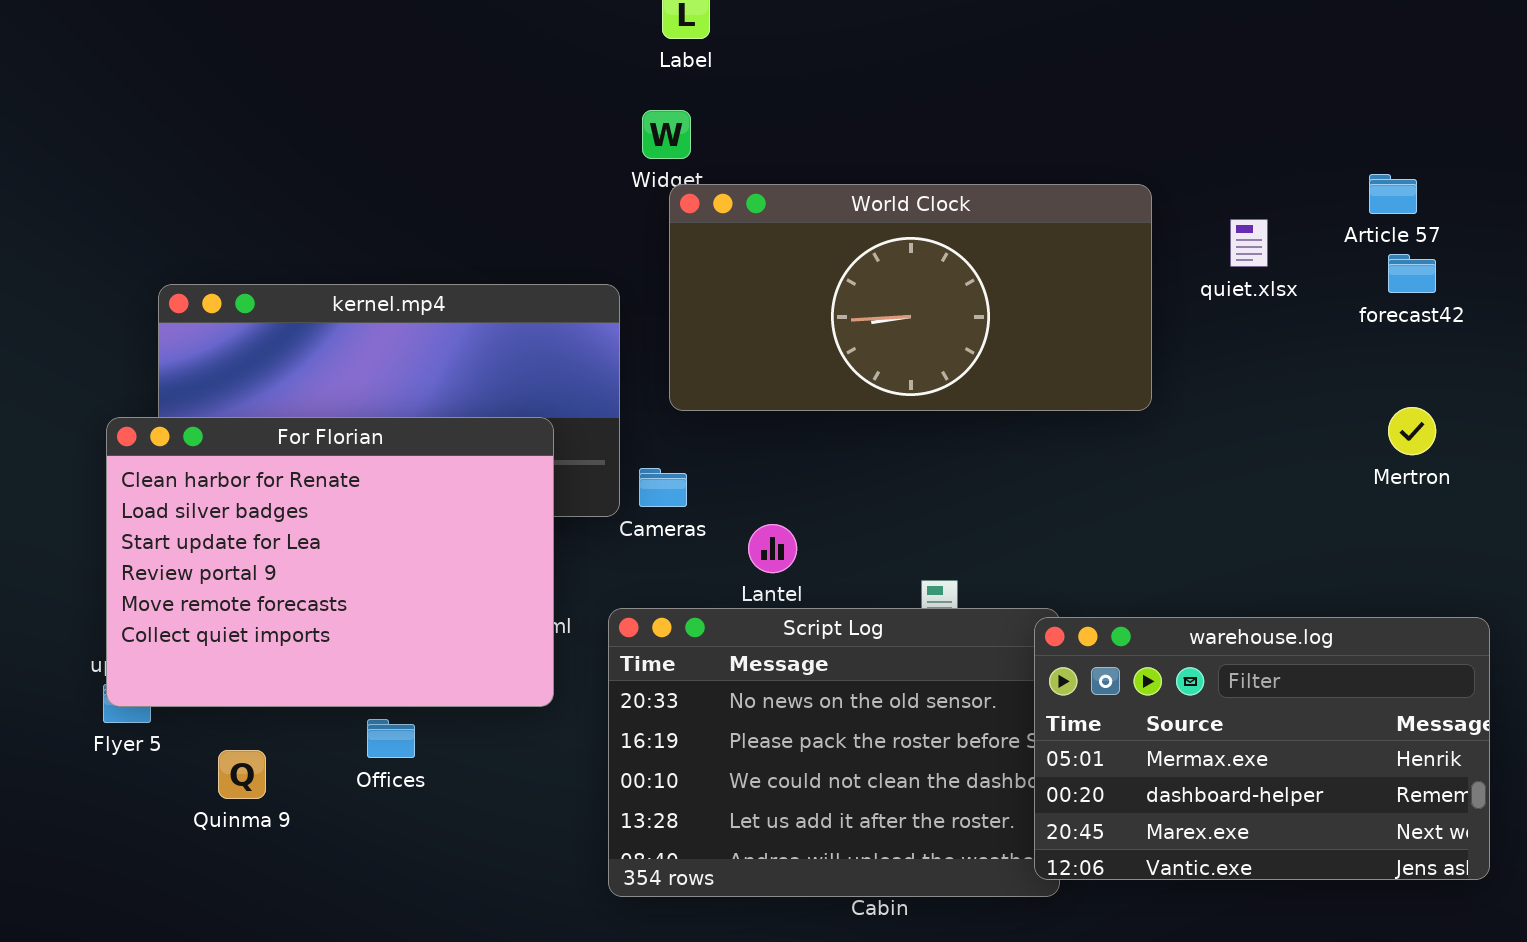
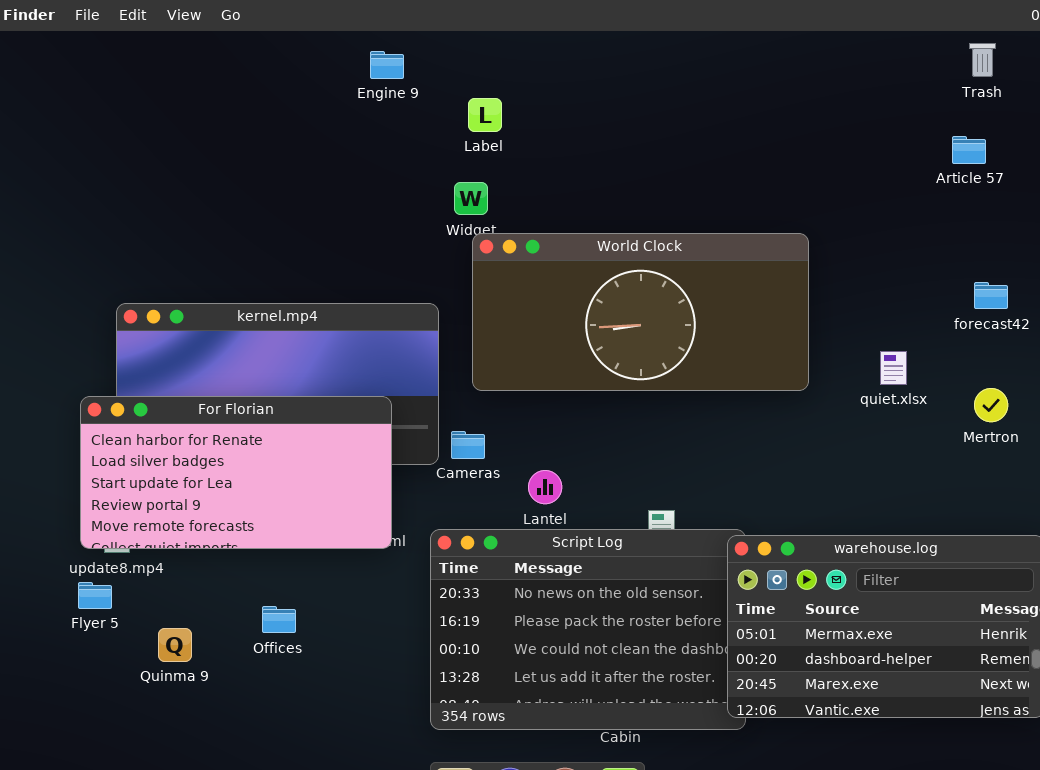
Article 57: [1369,174,1417,214] -> [952,136,986,164], moved
quiet.xlsx: [1230,219,1268,267] -> [880,351,907,385], moved
For Florian: [106,417,554,707] -> [80,396,392,549], resized

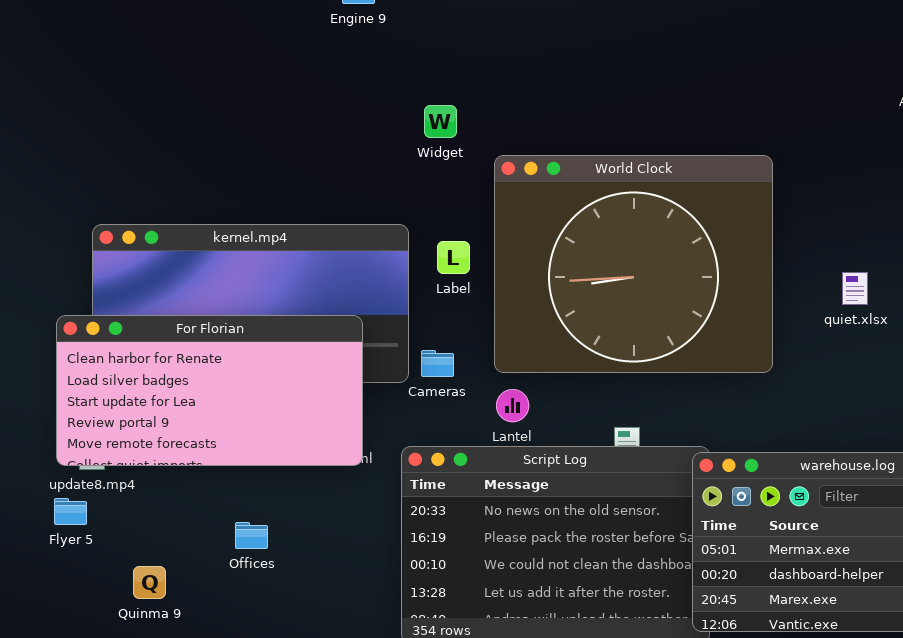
Label: [468,98,502,132] -> [437,241,470,274], moved
World Clock: [472,233,809,391] -> [494,155,773,373], resized
Quinma 9: [158,628,192,662] -> [133,566,166,599], moved

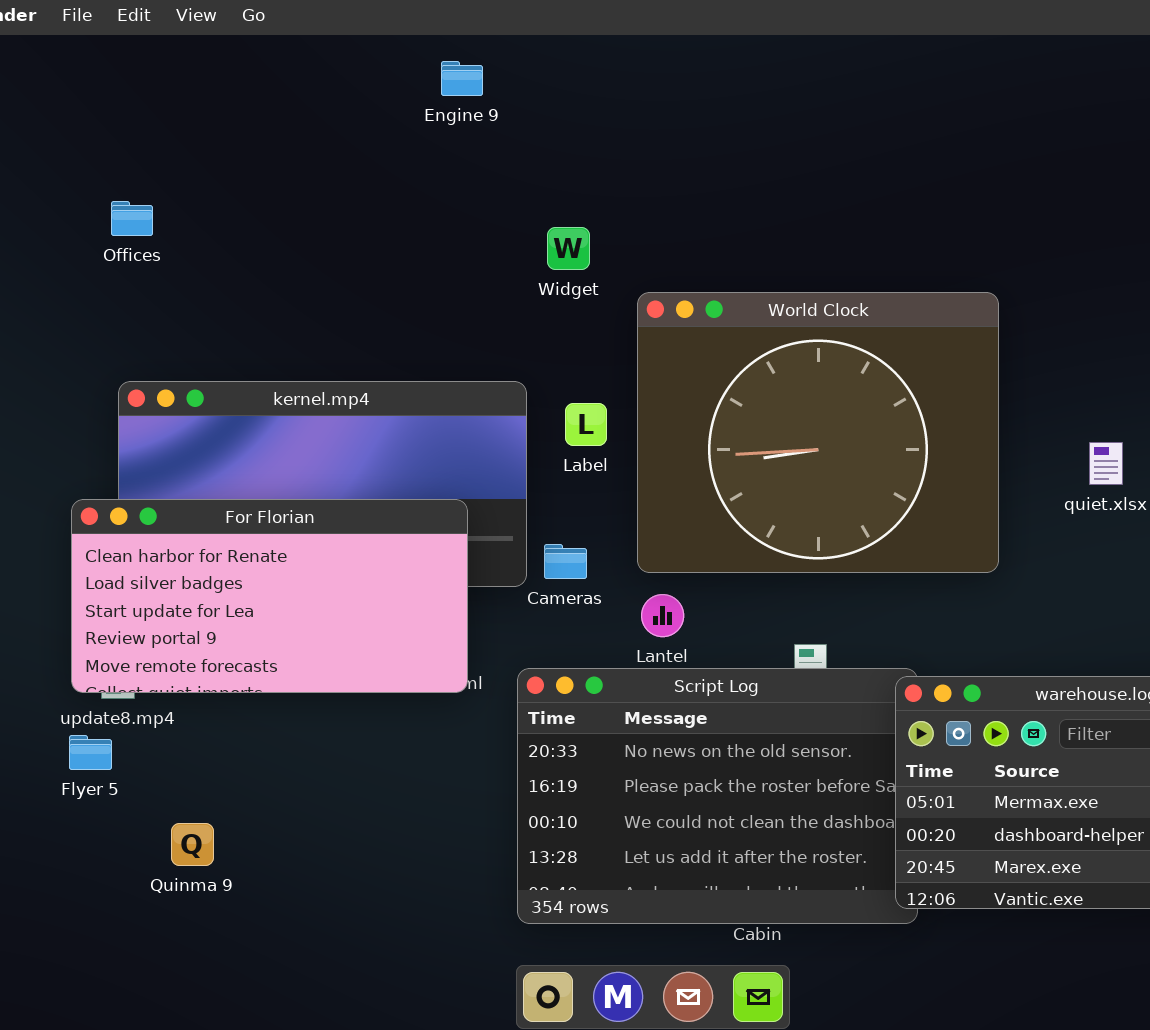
Offices: [235,522,268,549] -> [111,201,153,236], moved

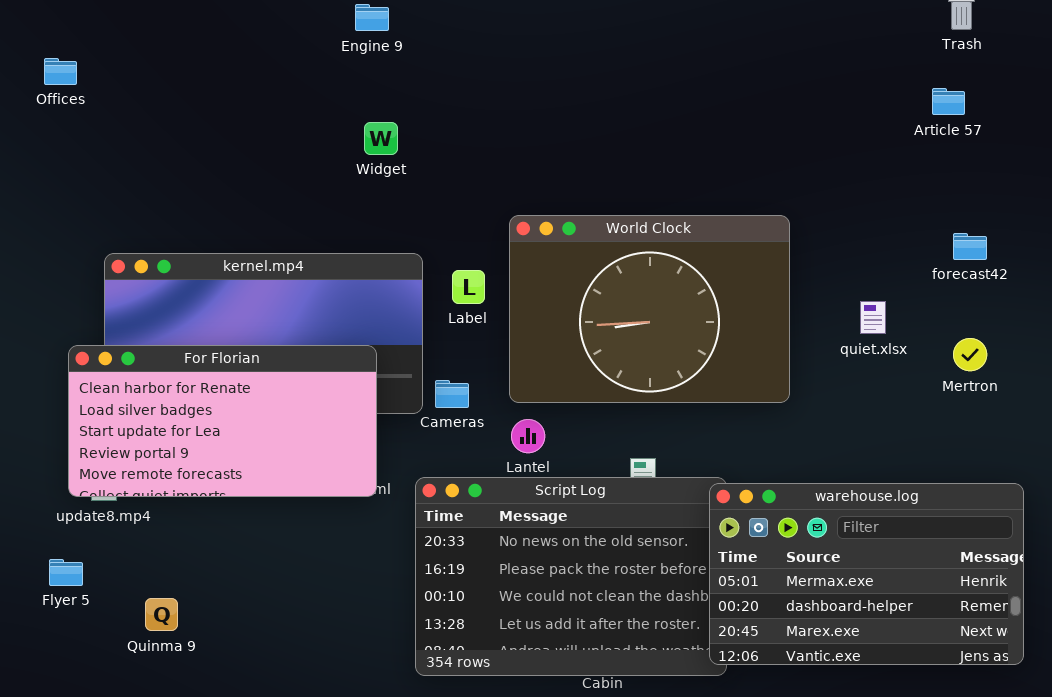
Offices: [111,201,153,236] -> [44,58,77,85], moved
Widget: [547,227,590,270] -> [364,122,398,155], moved
World Clock: [637,292,999,573] -> [509,215,790,403], resized
Flyer 5: [69,735,112,770] -> [49,559,83,586], moved

